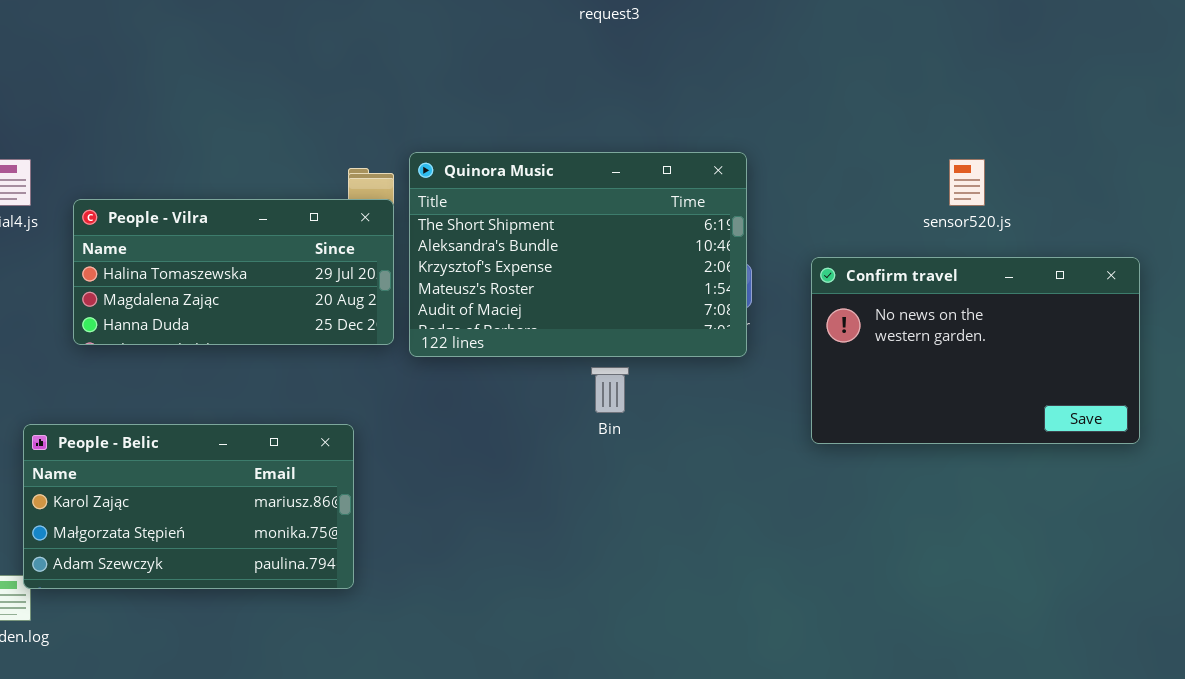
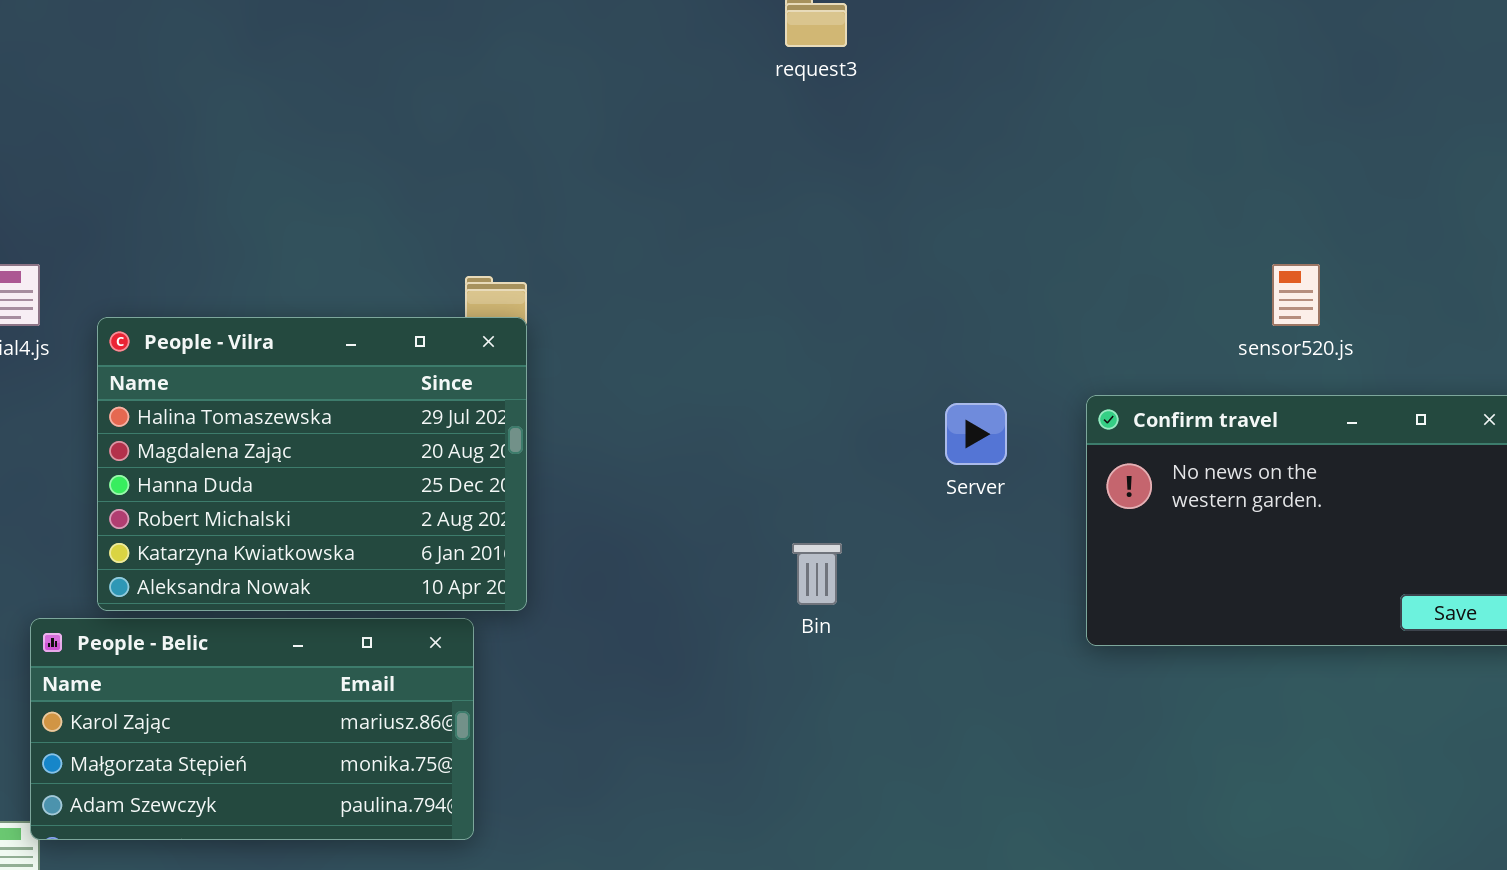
Quinora Music: [409,152,747,357] -> none, closed
People - Vilra: [73,199,394,345] -> [97,317,527,611], resized

